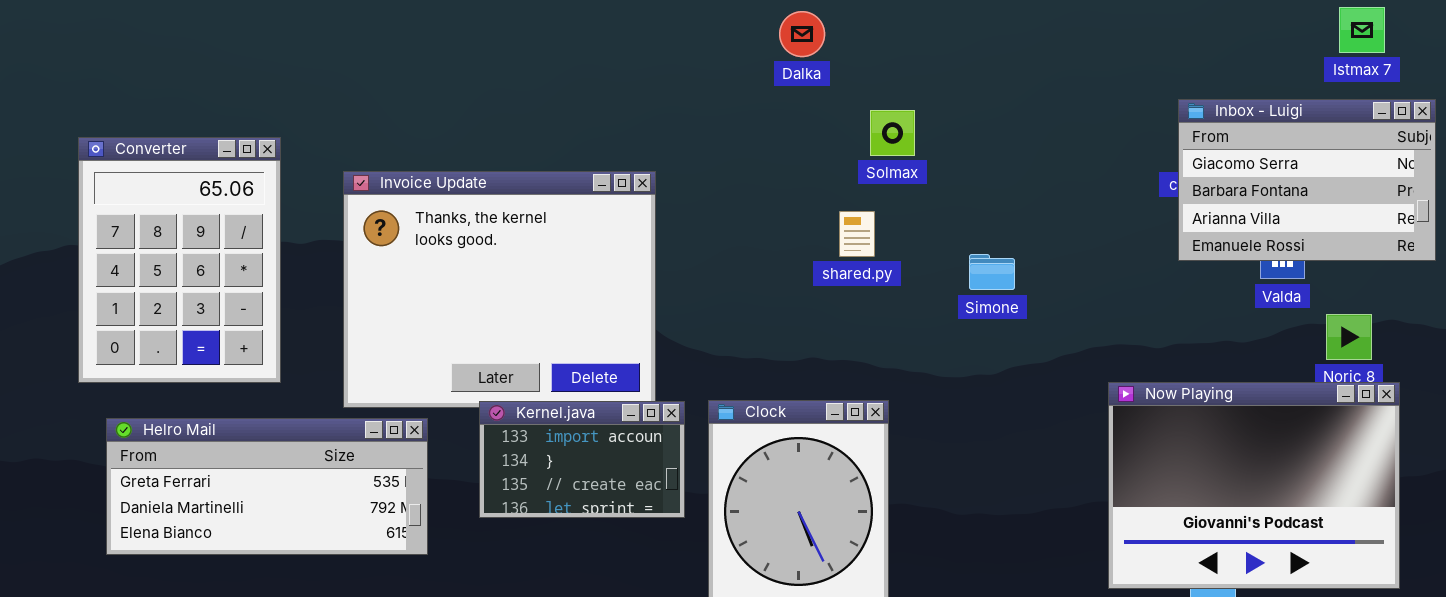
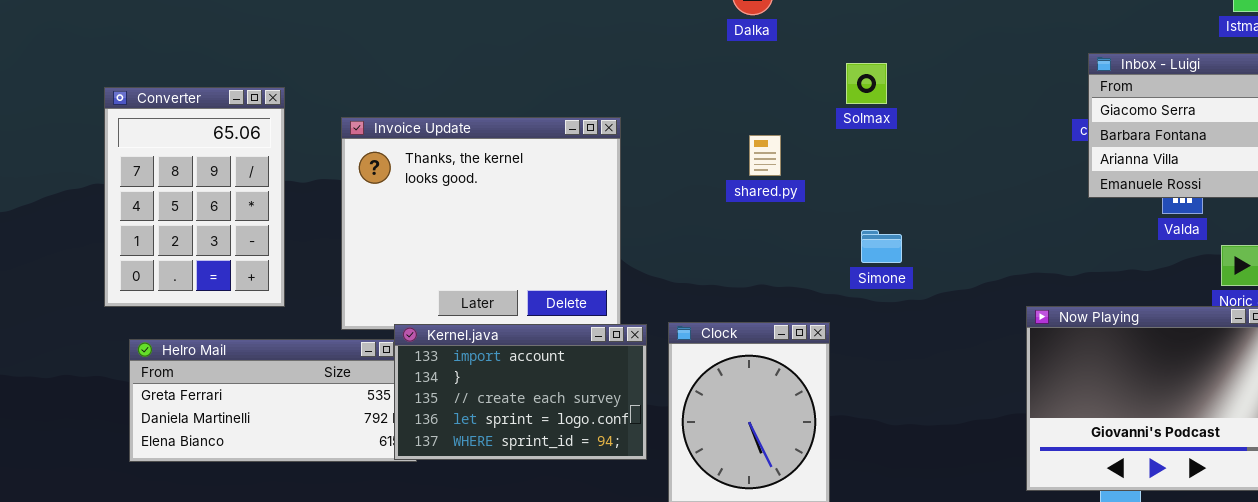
Solmax: [870,110,915,156] -> [846,63,887,104], moved
shared.py: [839,211,875,257] -> [749,135,781,176], moved
Simone: [969,254,1015,290] -> [861,230,902,263], moved
Kernel.java: [479,401,685,518] -> [394,324,647,460], resized

